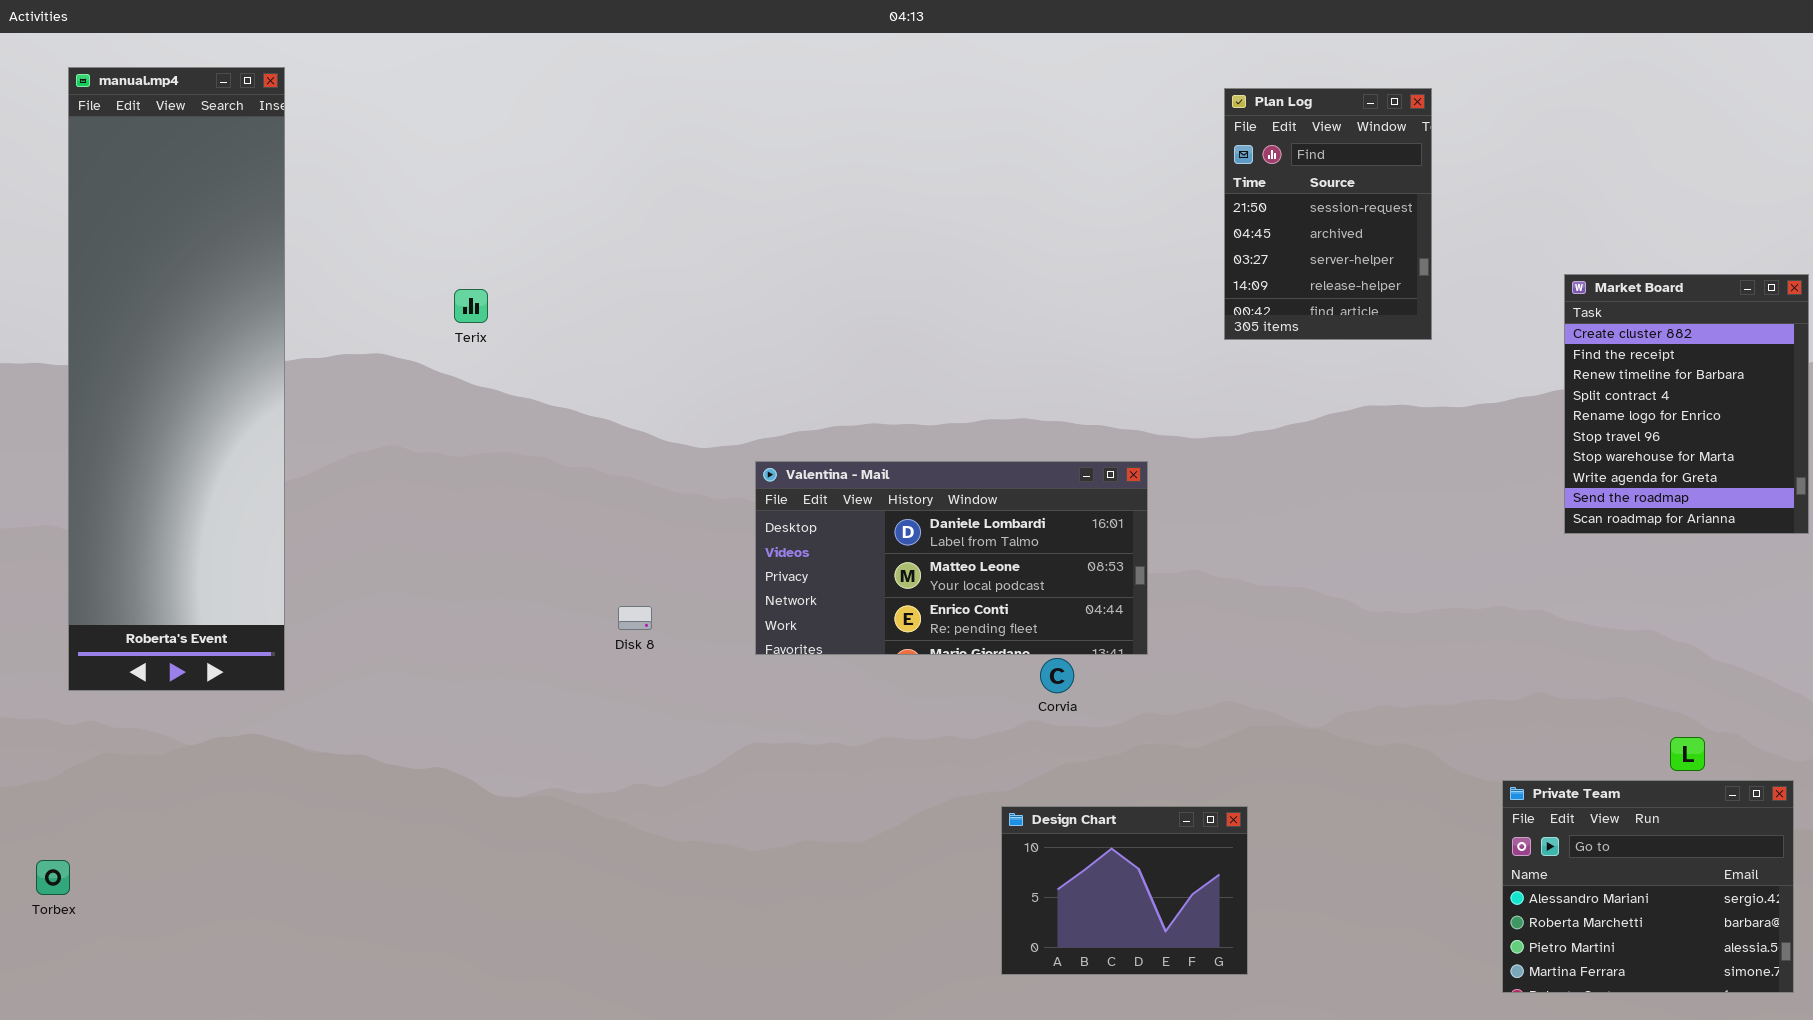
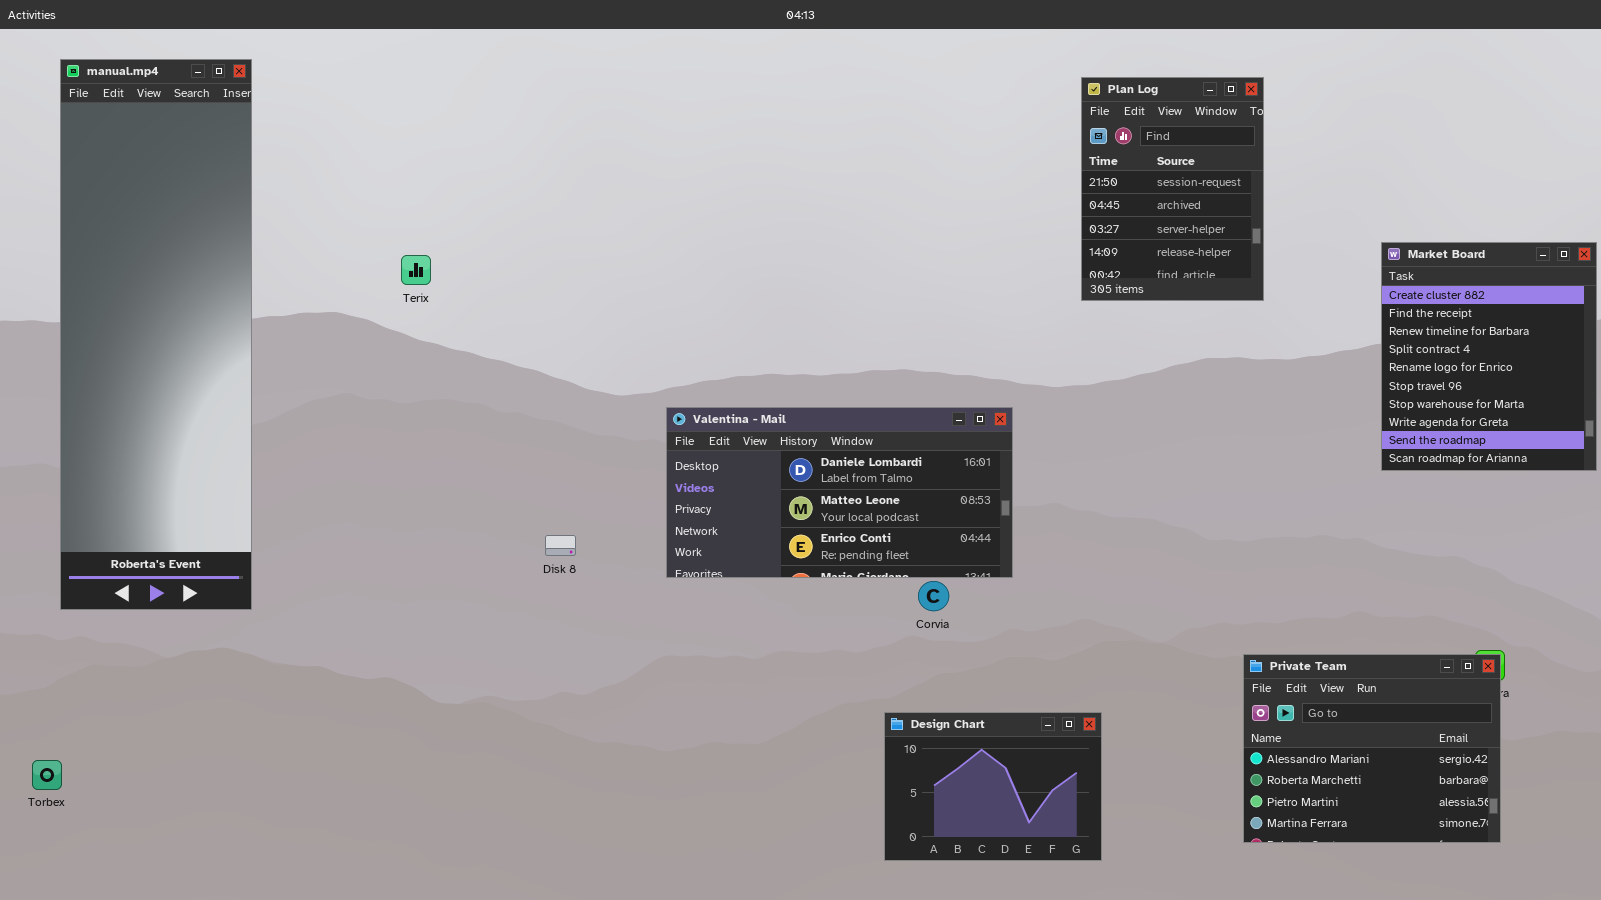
Private Team: [1502,780,1794,993] -> [1243,654,1501,843], moved

